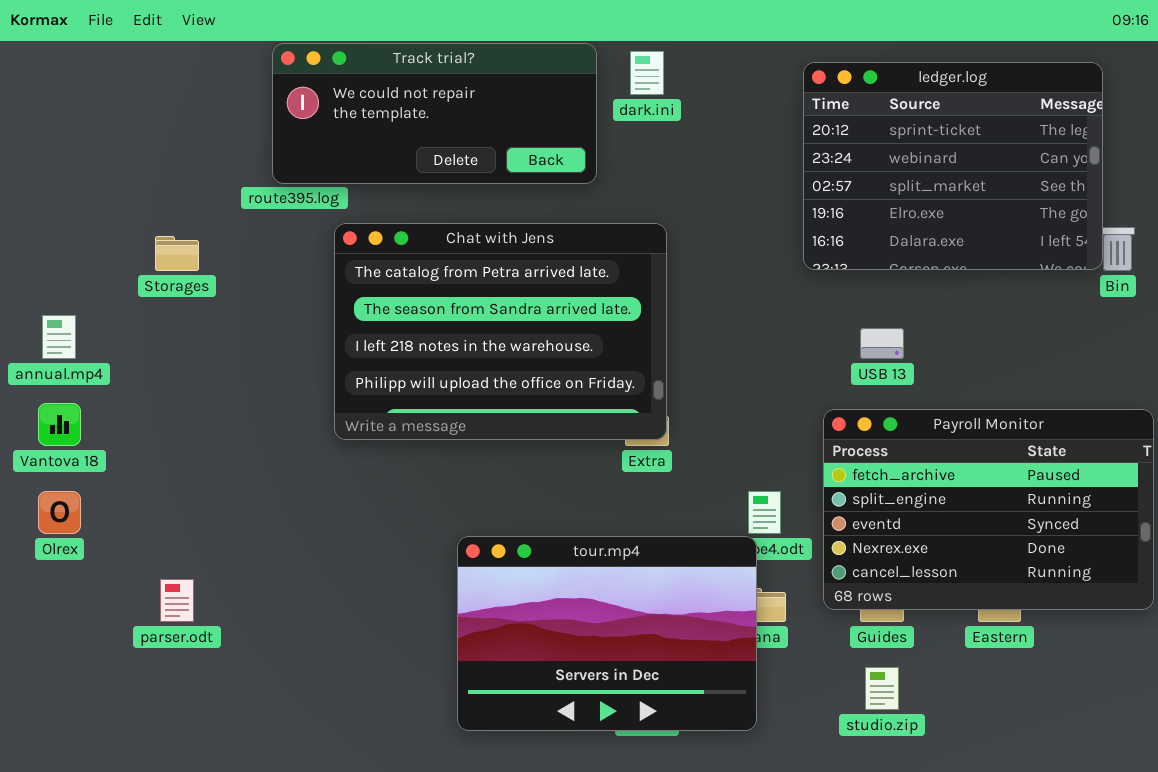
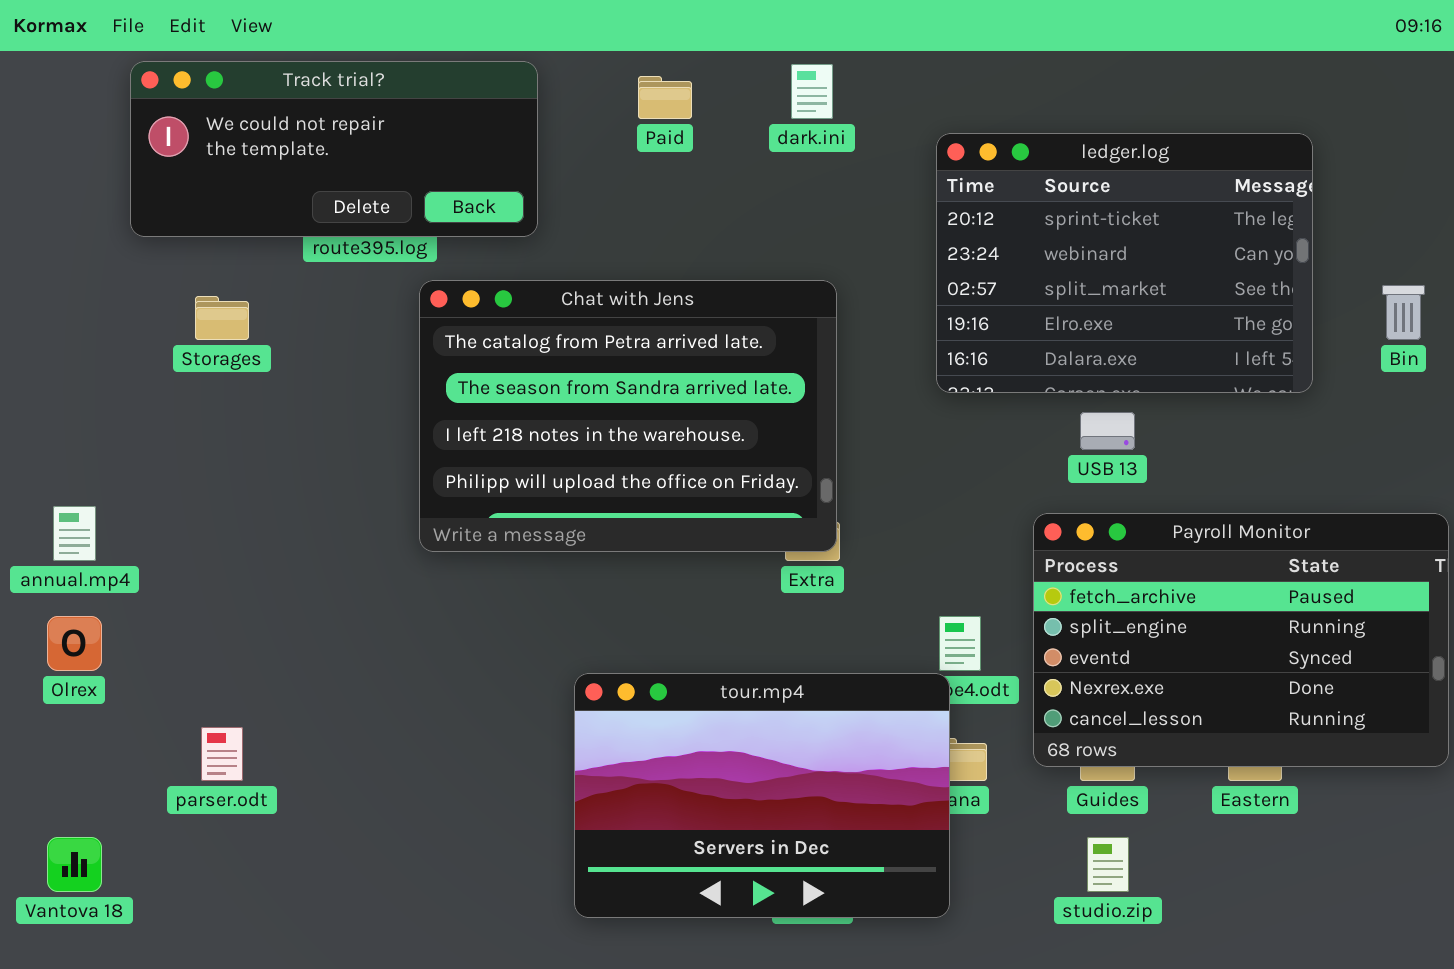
Track trial?: [272,43,597,184] -> [130,61,538,237], moved
ledger.log: [803,62,1103,270] -> [936,133,1313,393], moved
annual.mp4: [42,315,76,359] -> [53,506,96,561], moved
Vantova 18: [38,403,81,446] -> [47,837,102,892], moved

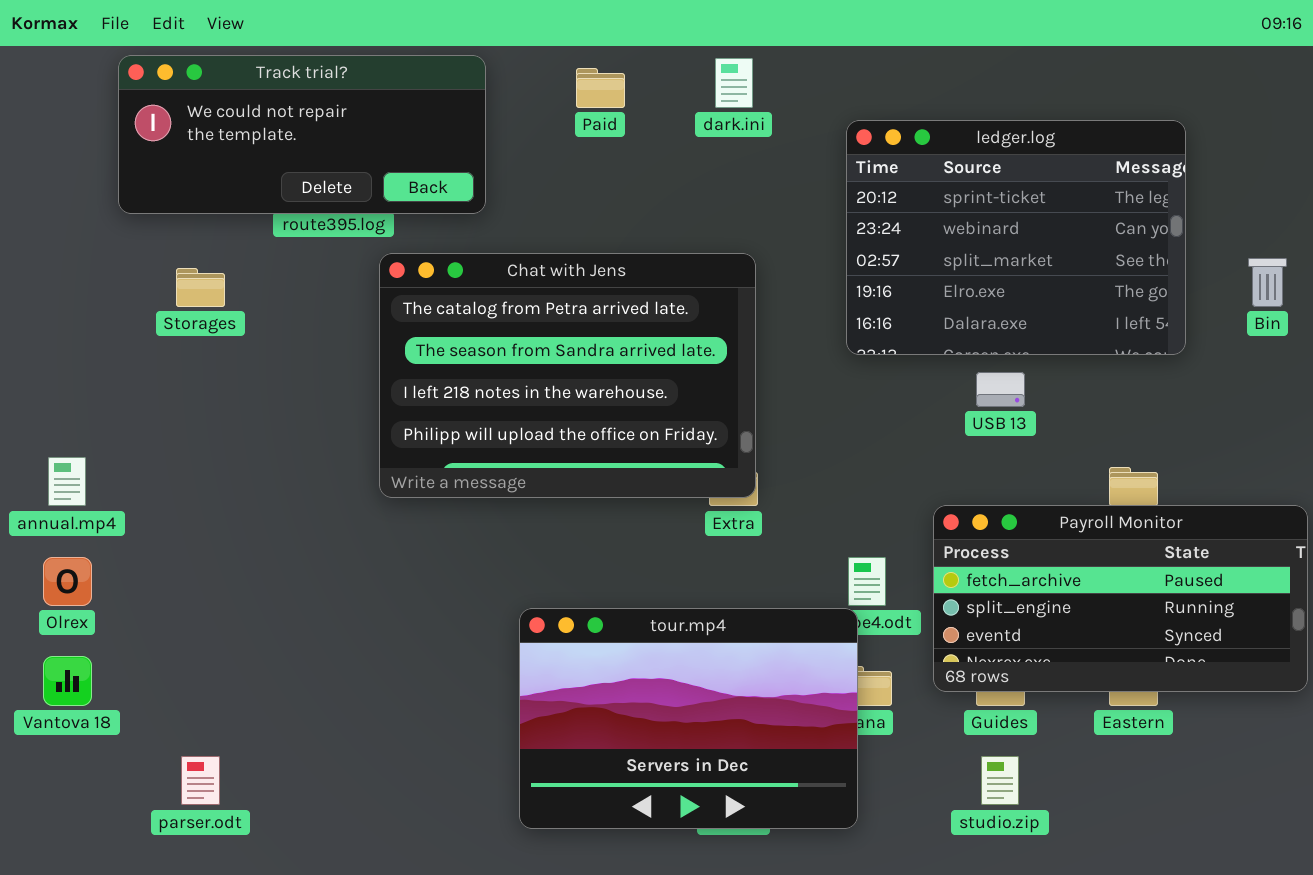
Payroll Monitor: [1033,513,1449,767] -> [933,505,1308,692], resized
parser.odt: [201,727,243,781] -> [181,756,220,805], moved
Vantova 18: [47,837,102,892] -> [43,656,92,706], moved

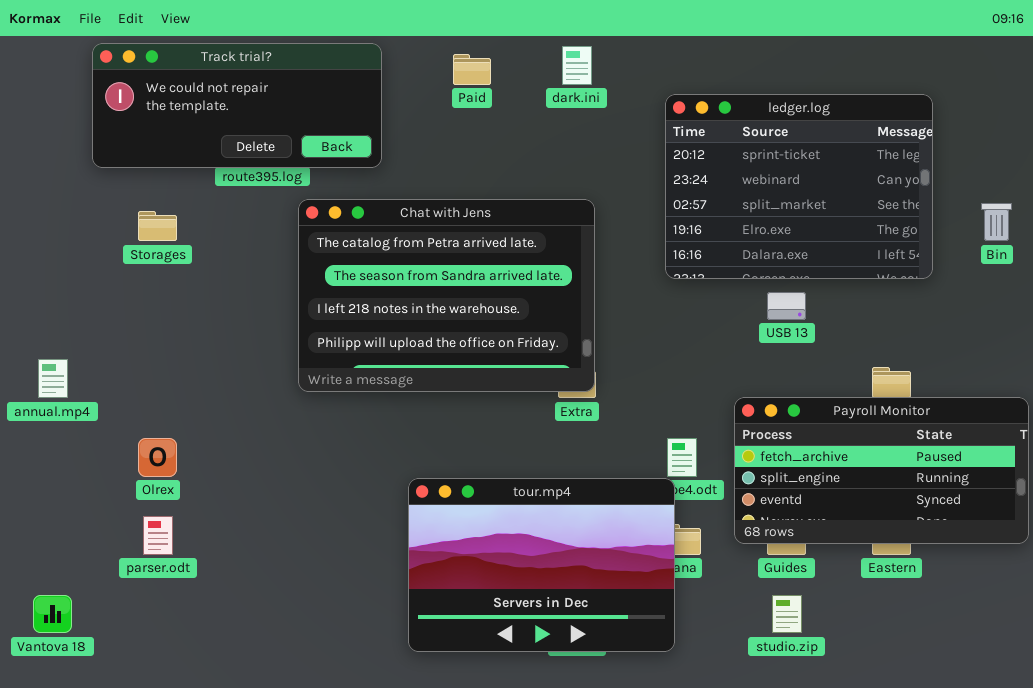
Olrex: [43,557,92,606] -> [138,438,177,477], moved
Vantova 18: [43,656,92,706] -> [33,595,72,633], moved
parser.odt: [181,756,220,805] -> [143,516,173,555], moved

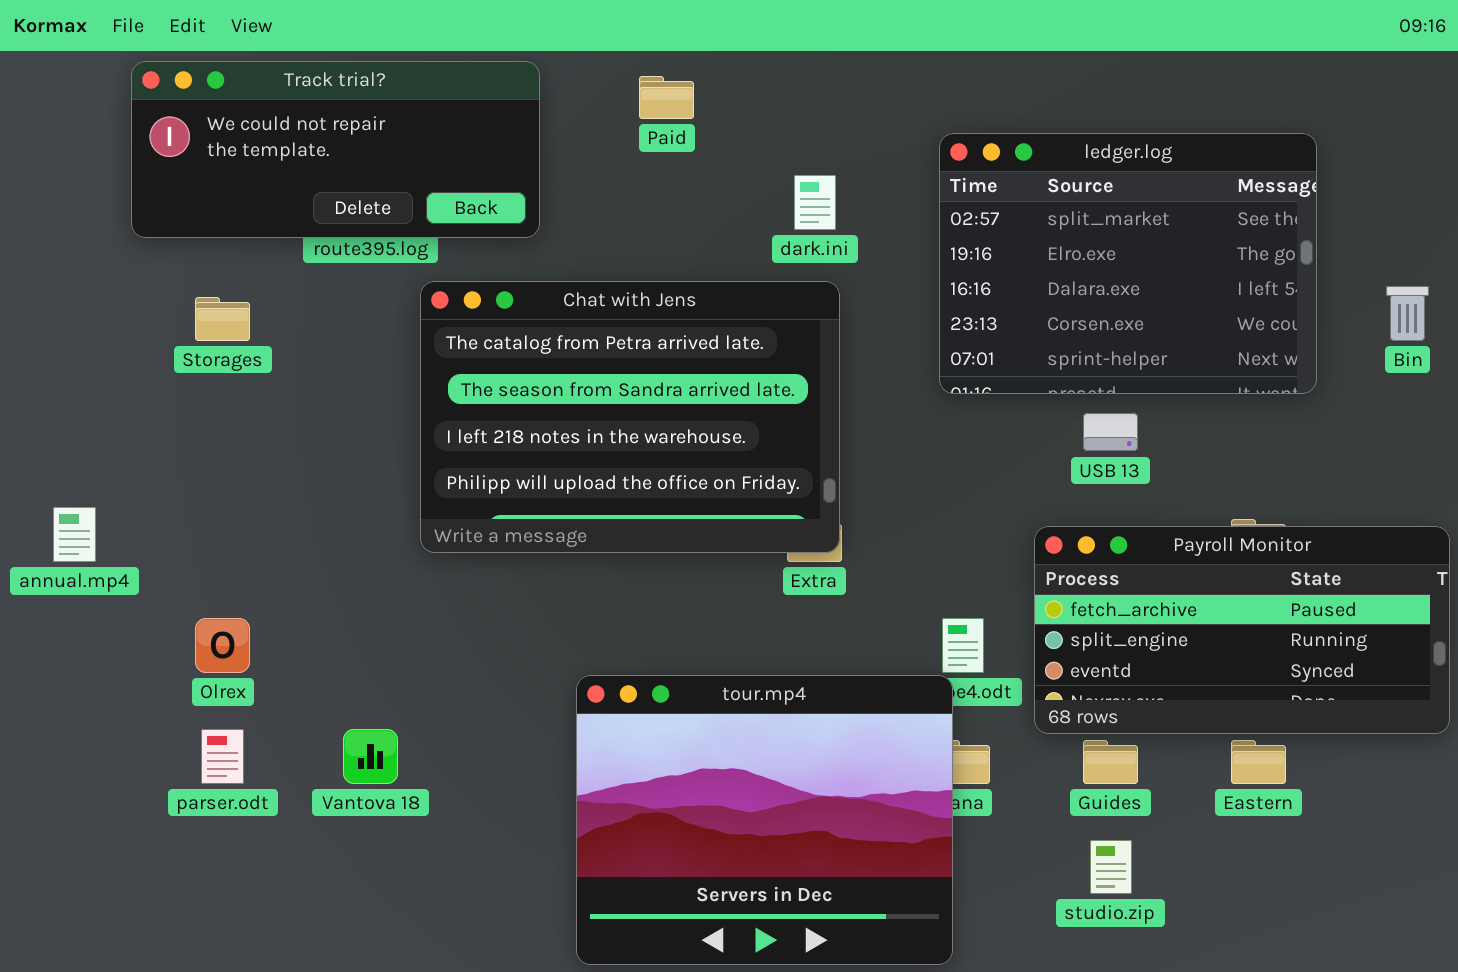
dark.ini: [562,46,592,85] -> [794,175,836,230], moved
ledger.log: [665,94,933,279] -> [939,133,1317,394], scrolled down 2 rows
Payroll Monitor: [734,397,1029,544] -> [1034,526,1450,734], moved
tour.mp4: [408,478,675,652] -> [576,675,953,965], resized
Vantova 18: [33,595,72,633] -> [343,729,398,784], moved

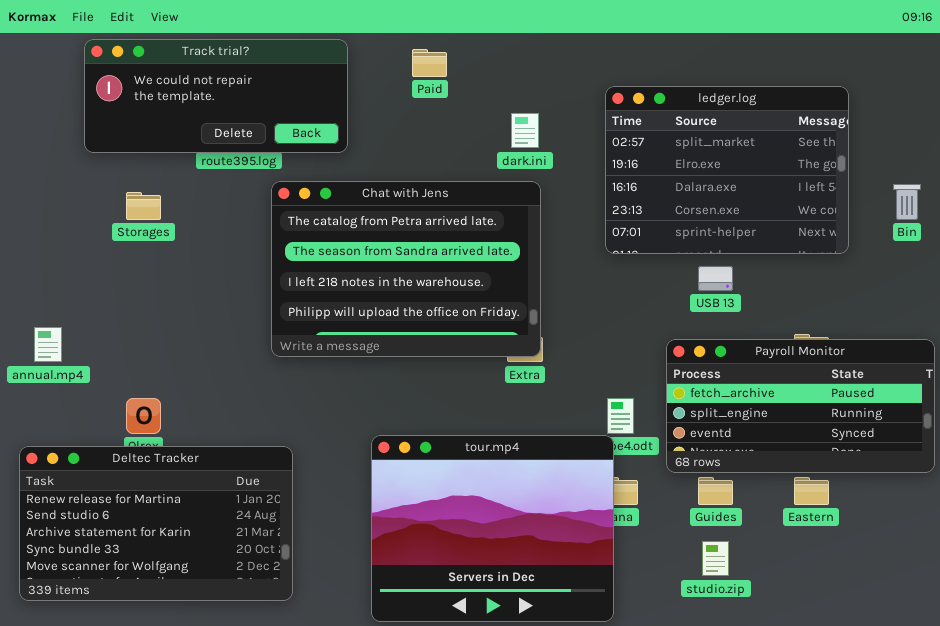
Deltec Tracker: none -> [19,446,293,601], opened

